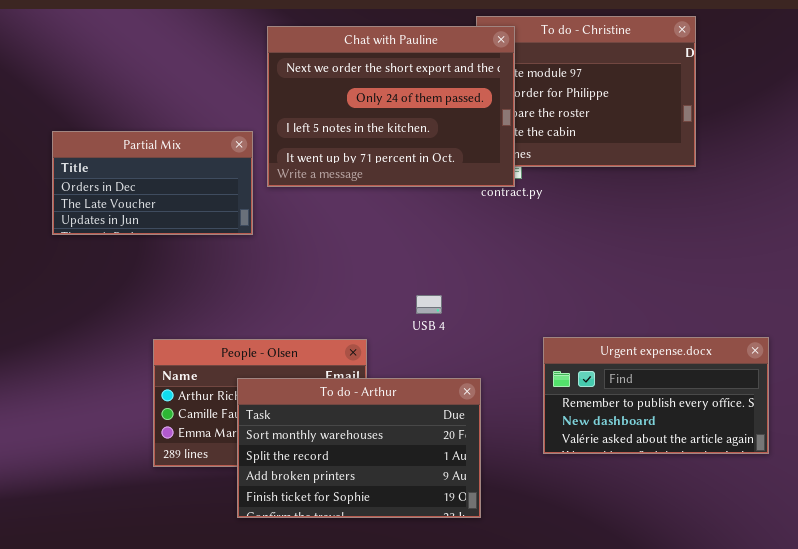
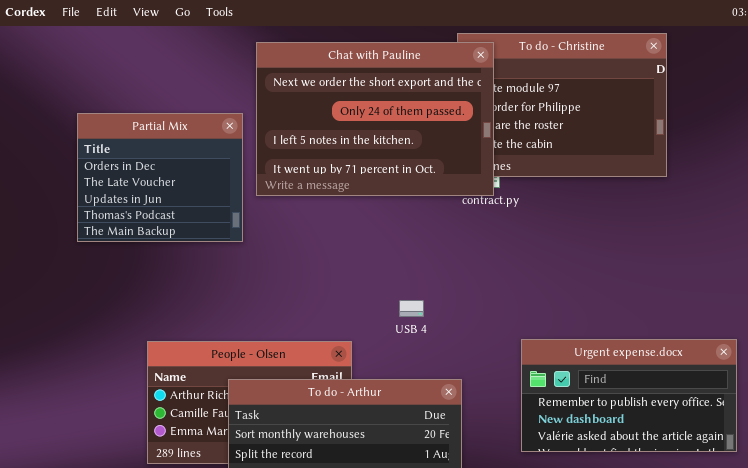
Partial Mix: [52,131,253,235] -> [77,113,243,242], resized

